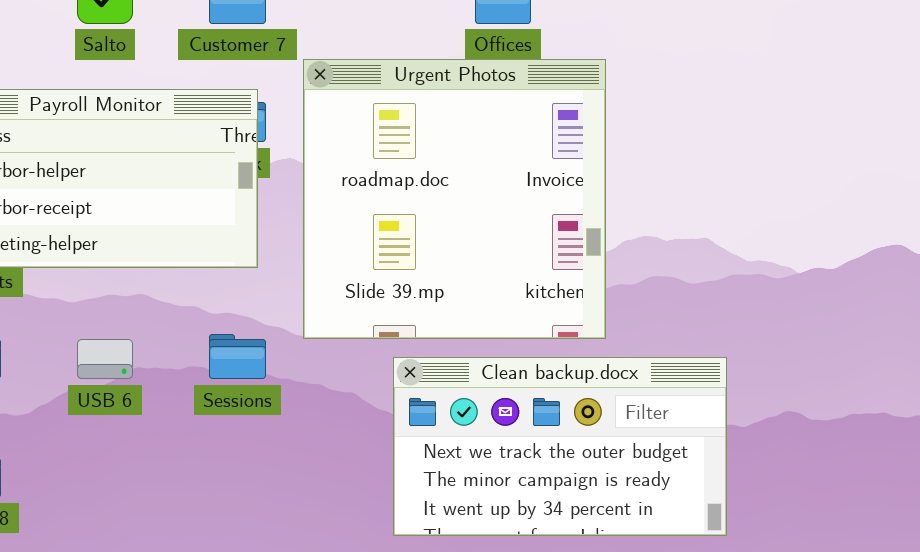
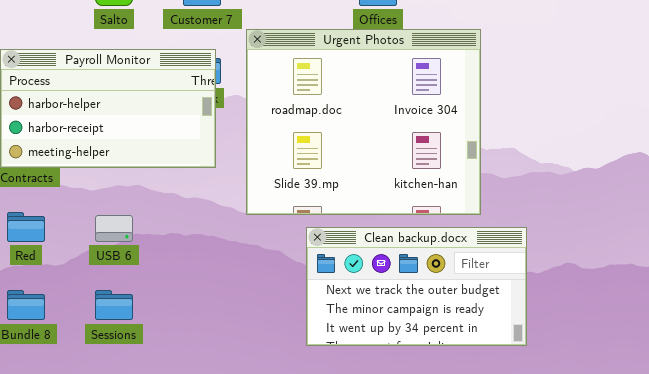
Urgent Photos: [303,59,606,339] -> [246,29,481,215], resized
Sessions: [209,334,266,379] -> [95,290,133,320], moved

